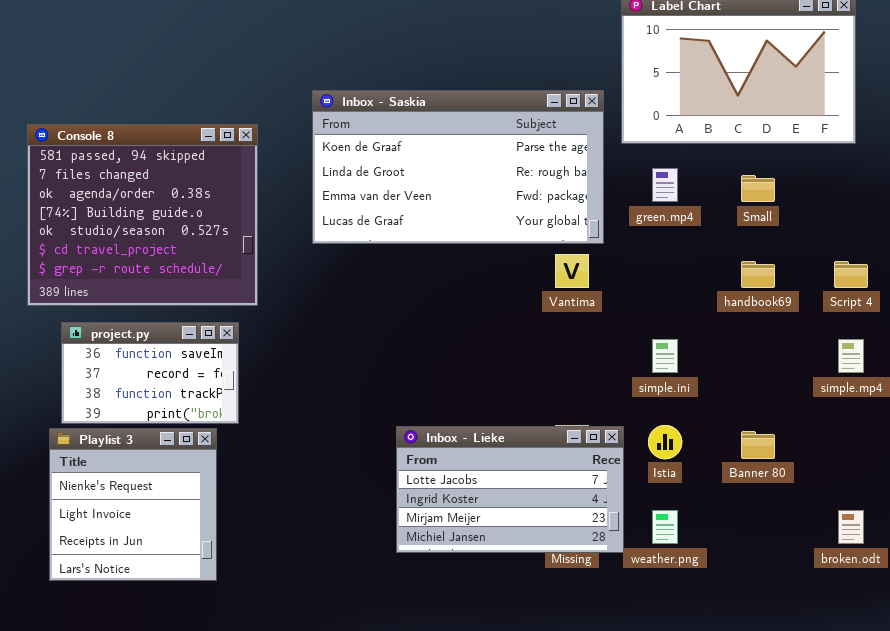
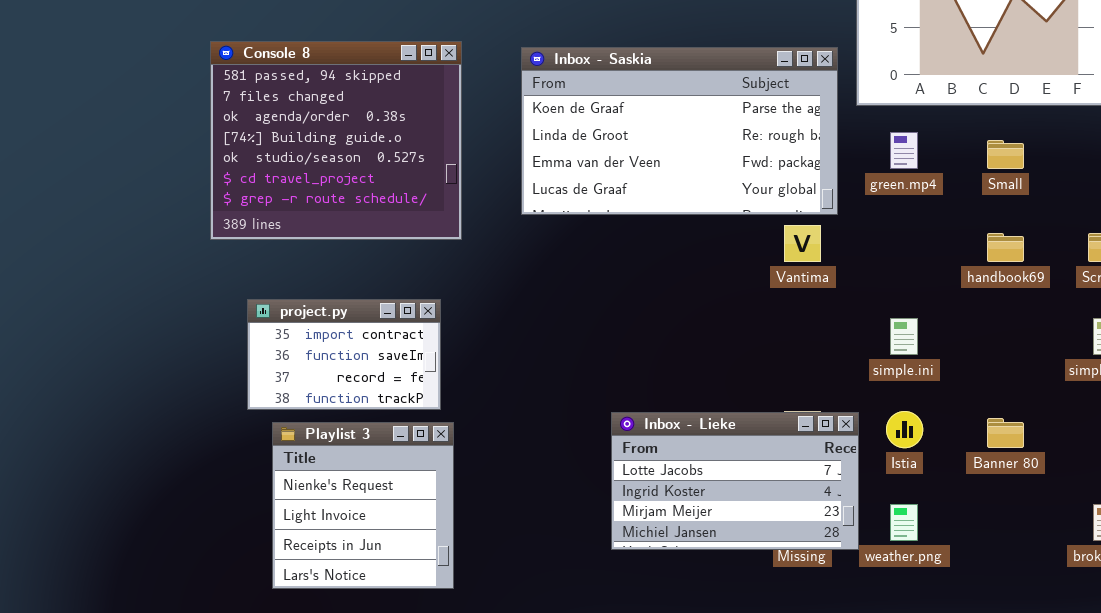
Console 8: [27,124,258,306] -> [210,41,462,240], moved
project.py: [61,322,239,424] -> [247,299,441,410], scrolled up 1 row
Playlist 3: [49,428,217,581] -> [272,422,454,589], moved

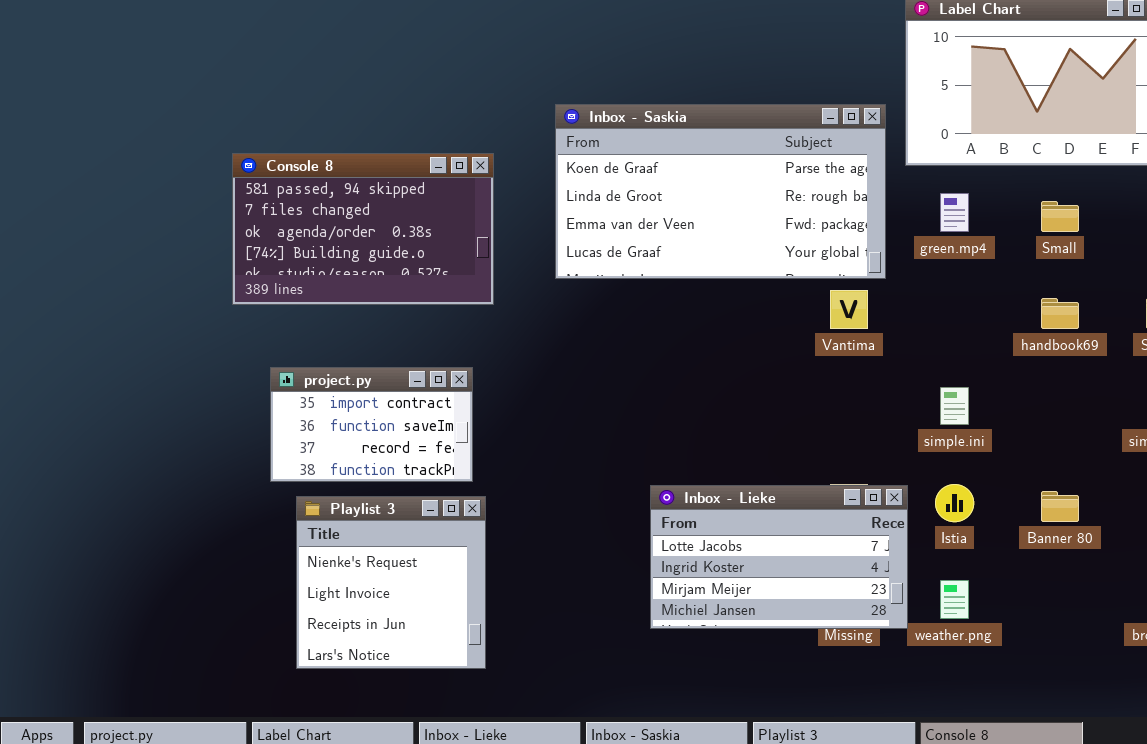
Console 8: [210,41,462,240] -> [232,153,494,305], resized

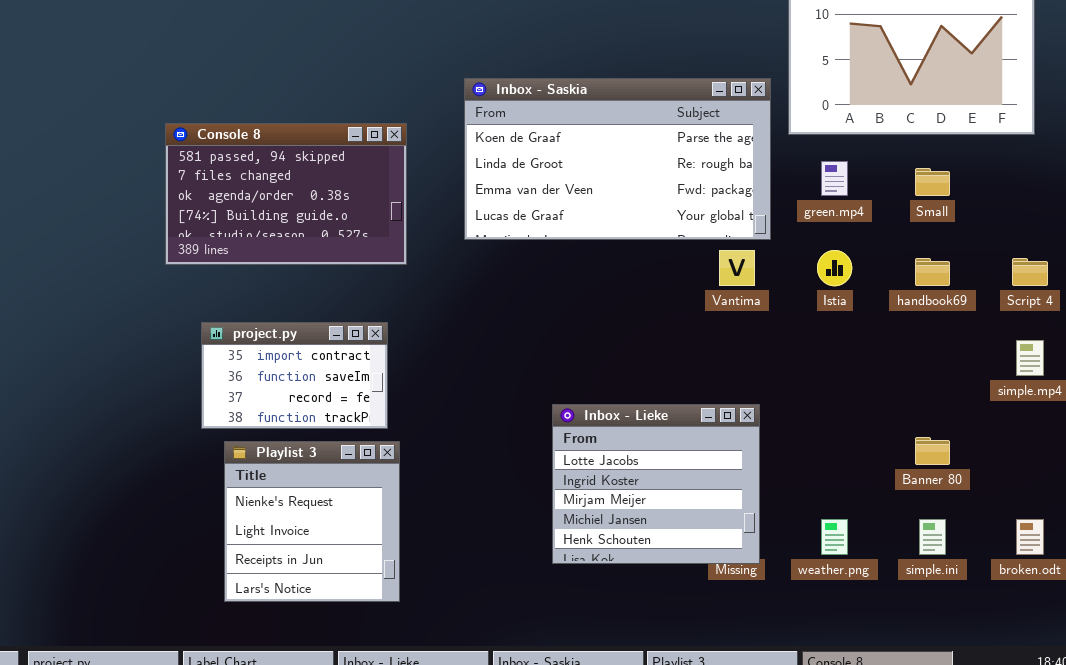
simple.ini: [940,387,969,425] -> [919,519,946,555], moved
Istia: [935,484,974,522] -> [817,250,852,286], moved
Inbox - Lieke: [650,485,908,629] -> [552,404,760,564], resized

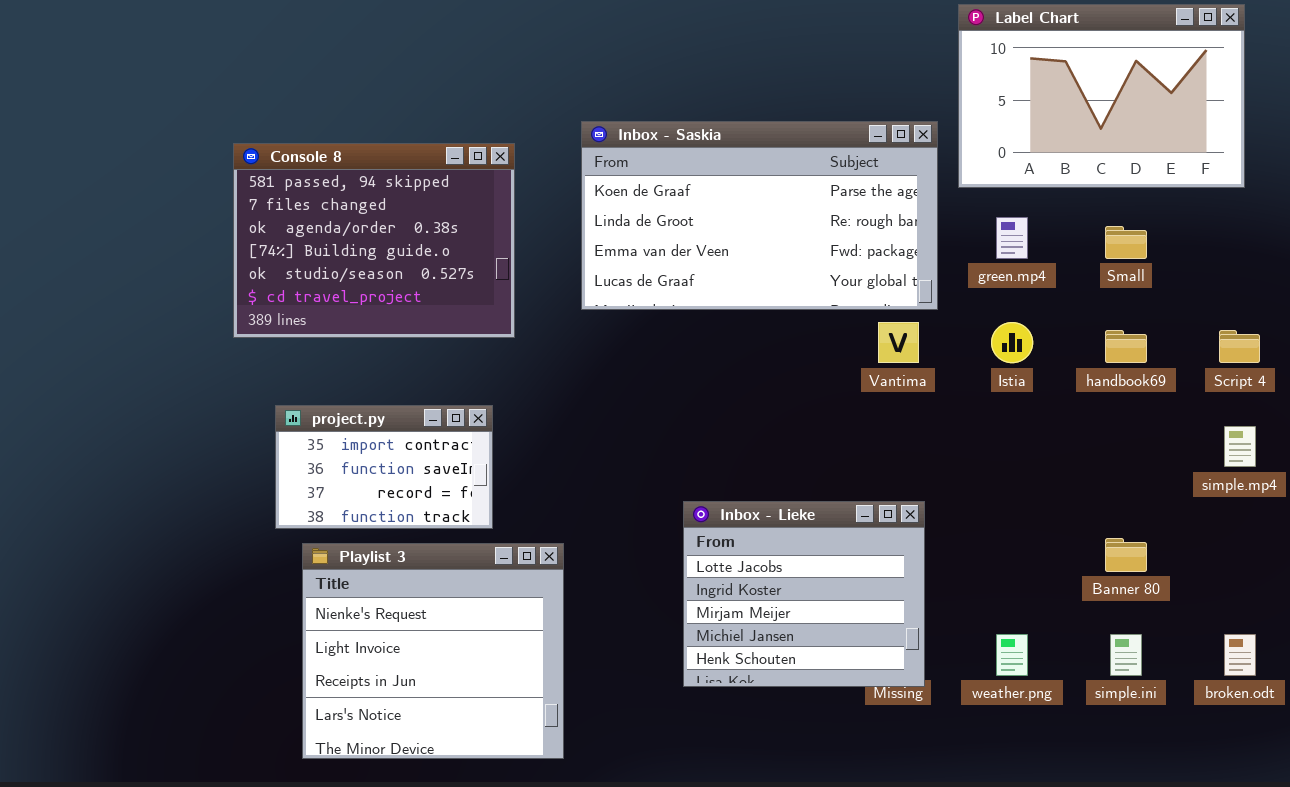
Console 8: [165,123,407,265] -> [233,143,515,338], resized
Playlist 3: [224,441,400,602] -> [302,543,564,759], resized

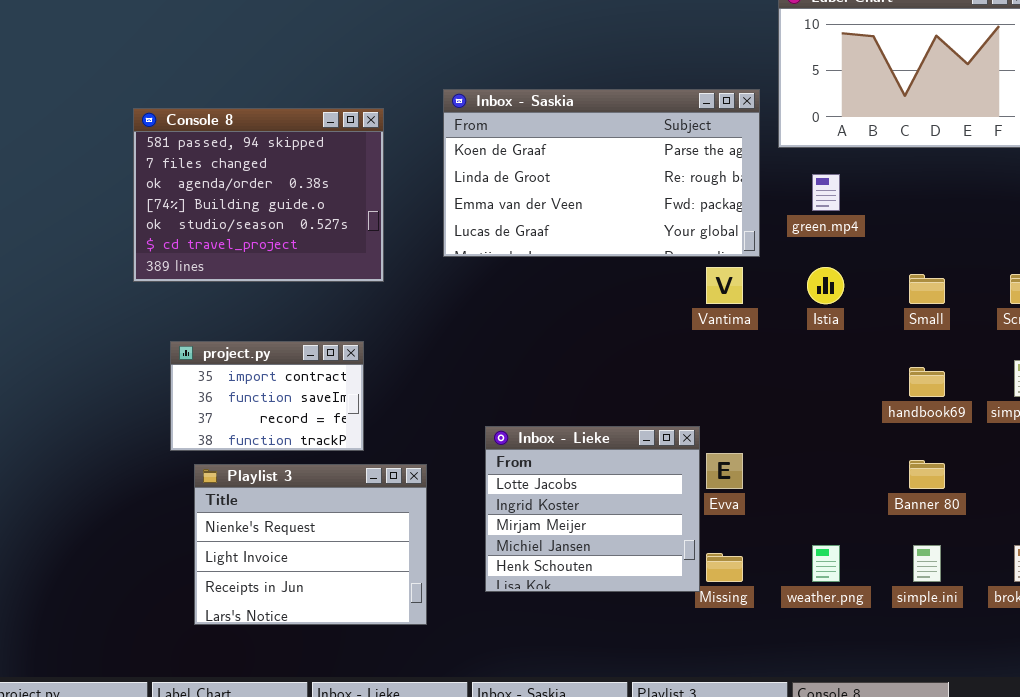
Small: [1105,226,1147,259] -> [909,274,945,304], moved
handbook69: [1105,330,1147,363] -> [909,367,945,397], moved
Inbox - Lieke: [683,501,925,687] -> [485,426,700,592], moved
Playlist 3: [302,543,564,759] -> [194,464,427,625], resized

